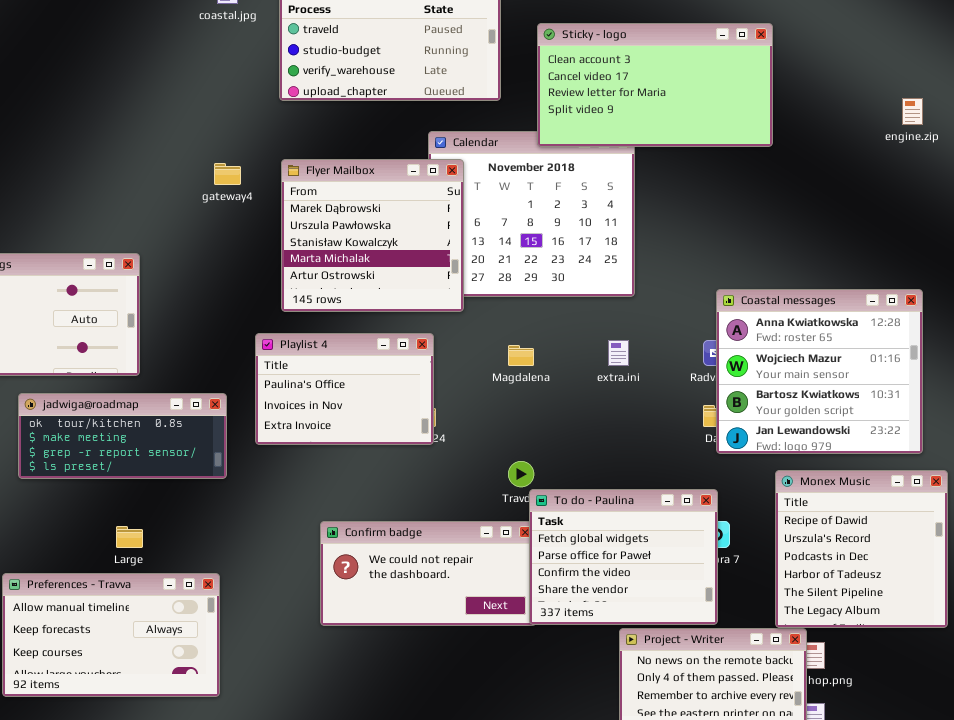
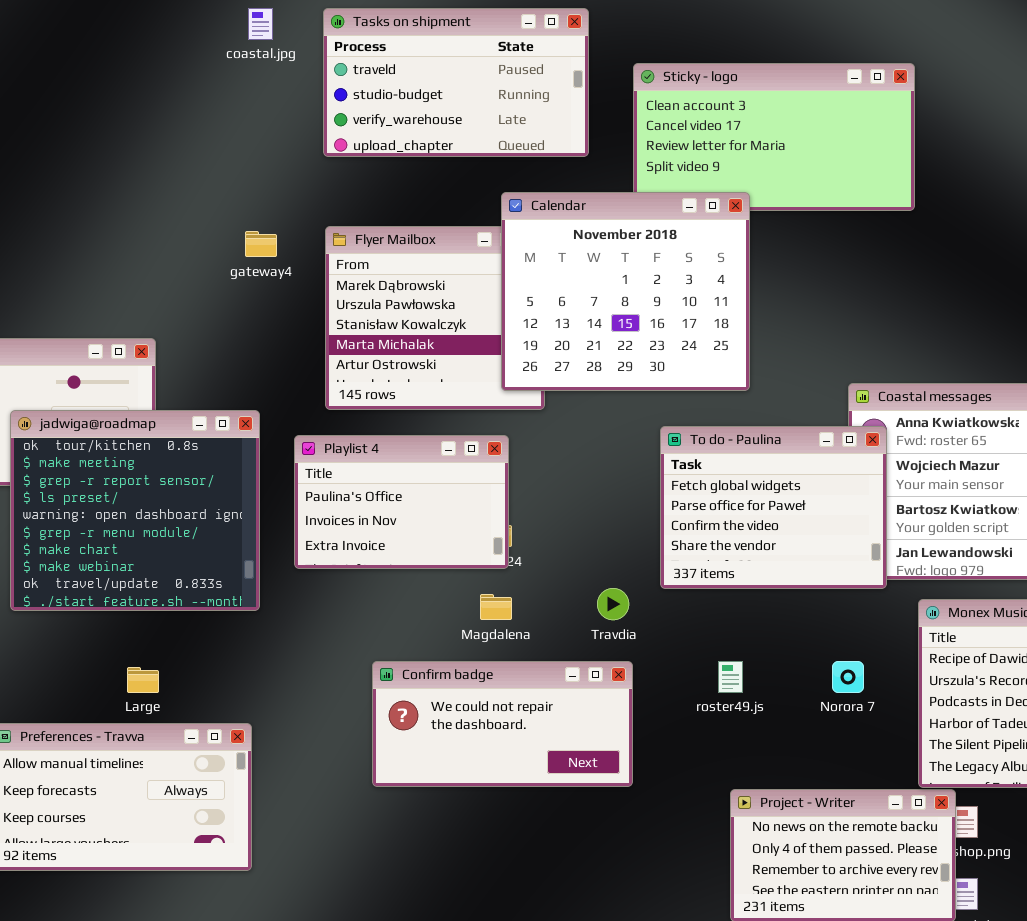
Calendar: [428,131,635,297] -> [501,192,750,391], raised
Magdalena: [508,345,534,366] -> [480,594,512,620], moved
jadwiga@roadmap: [18,393,227,479] -> [10,410,260,611], resized
To do - Paulina: [529,489,718,625] -> [660,426,887,589], moved

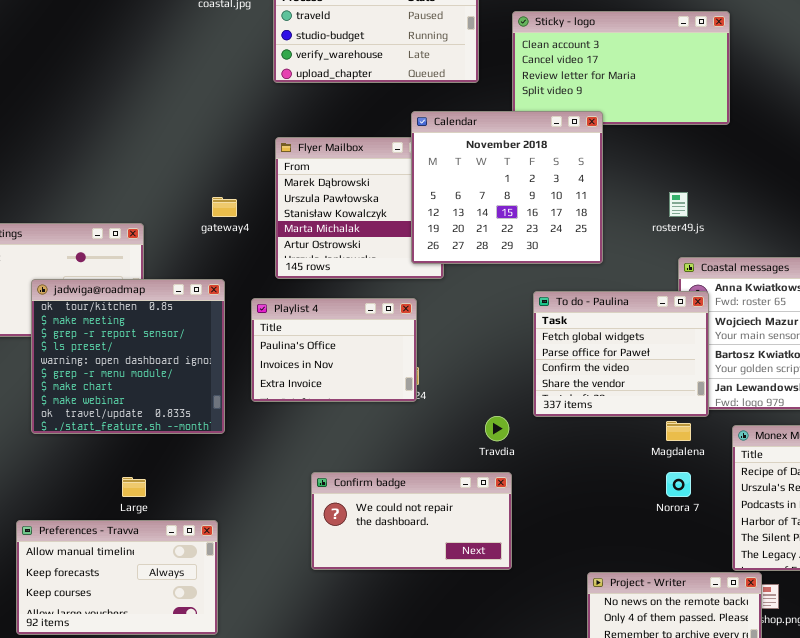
gateway4: [245,231,277,257] -> [212,197,237,217], moved
Magdalena: [480,594,512,620] -> [666,421,691,441], moved
roster49.js: [718,661,743,693] -> [669,192,688,217], moved

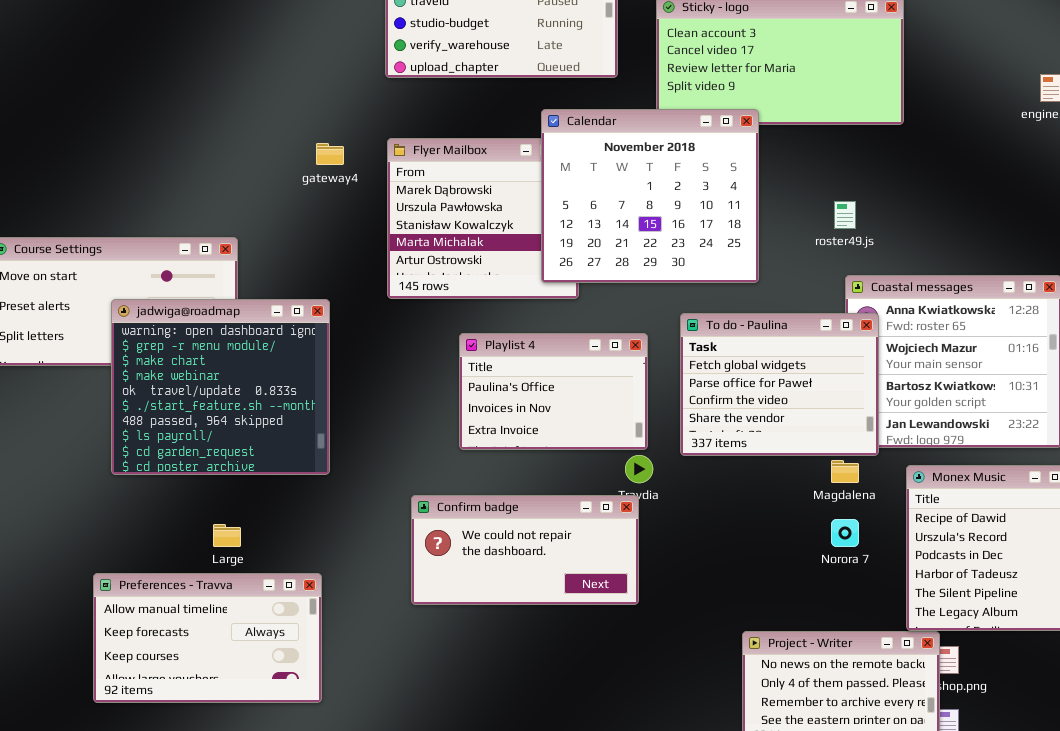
gateway4: [212,197,237,217] -> [316,143,344,165], moved
jadwiga@roadmap: [31,279,225,434] -> [111,299,330,475], scrolled down 4 rows
Playlist 4: [251,298,417,402] -> [459,333,648,450], moved
Confirm badge: [311,472,512,570] -> [411,495,639,605], moved

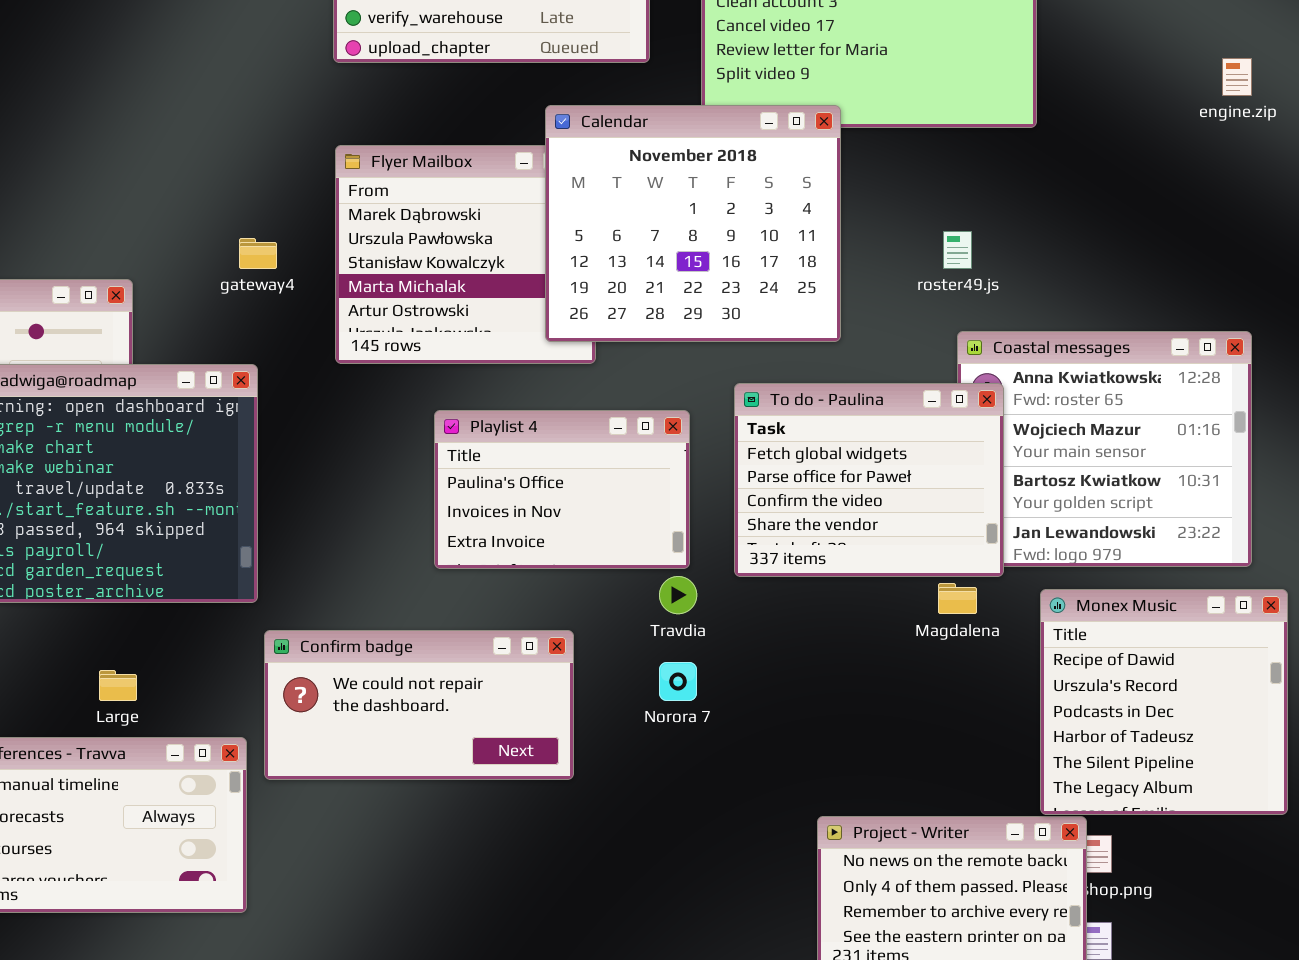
gateway4: [316,143,344,165] -> [239,238,277,269], moved
Confirm badge: [411,495,639,605] -> [264,630,574,780], moved
Norora 7: [831,519,859,547] -> [659,662,697,701], moved

